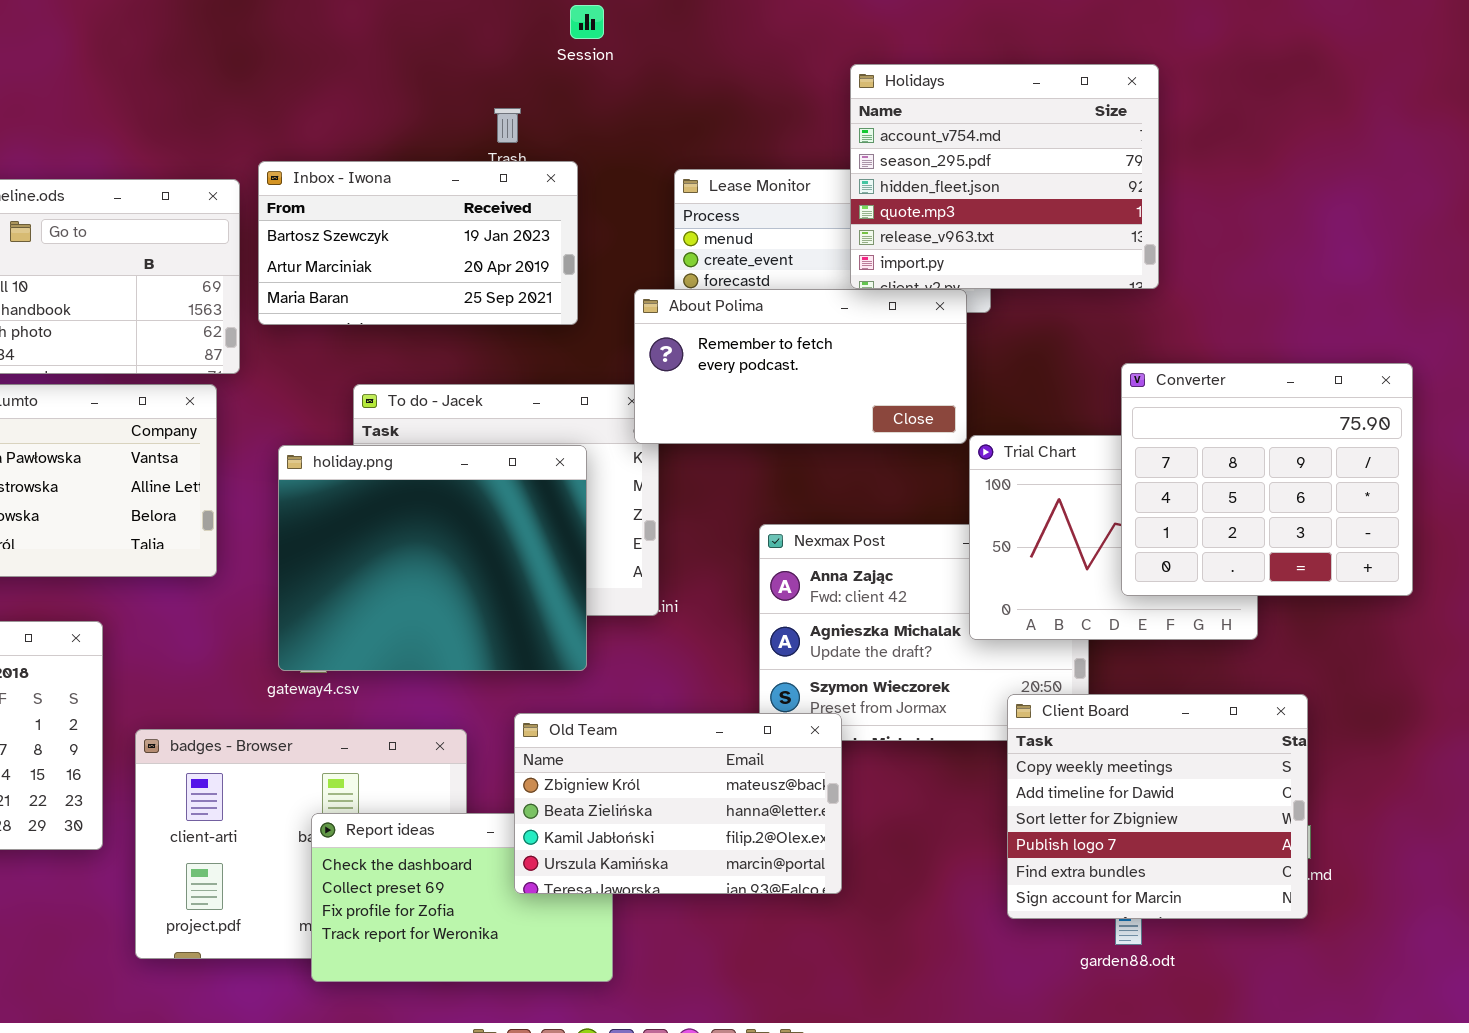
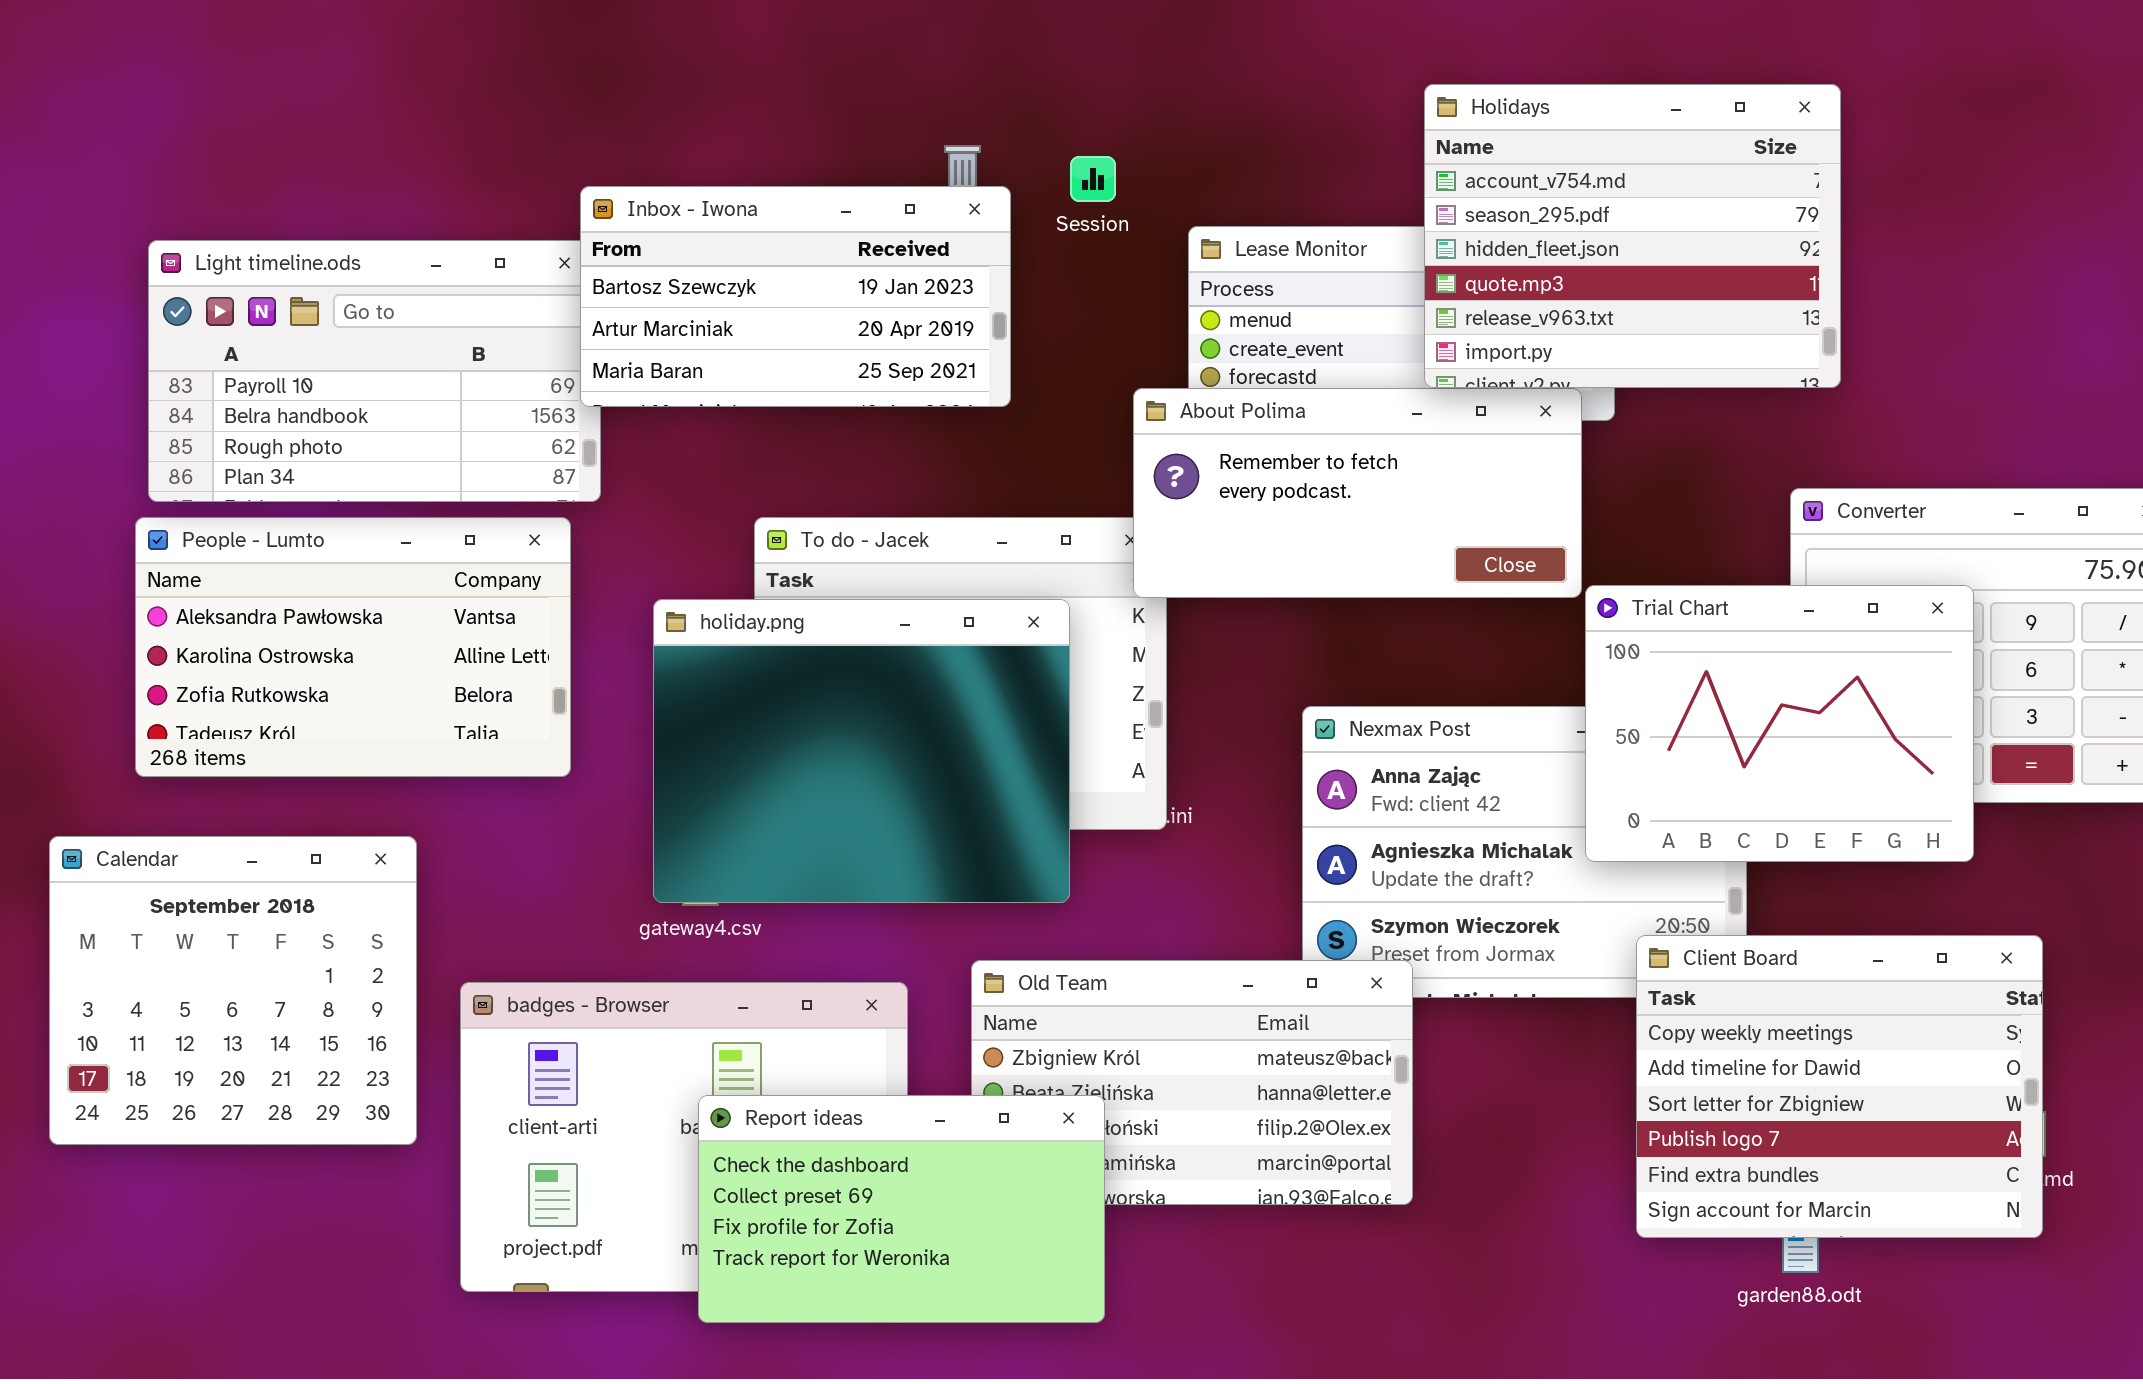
Session: [570,5,604,39] -> [1070,156,1116,202], moved
Inbox - Iwona: [258,161,578,325] -> [580,186,1011,407], moved
Trial Chart: [969,435,1258,640] -> [1585,585,1974,862], raised
Report ideas: [311,813,613,982] -> [698,1095,1105,1323], raised

